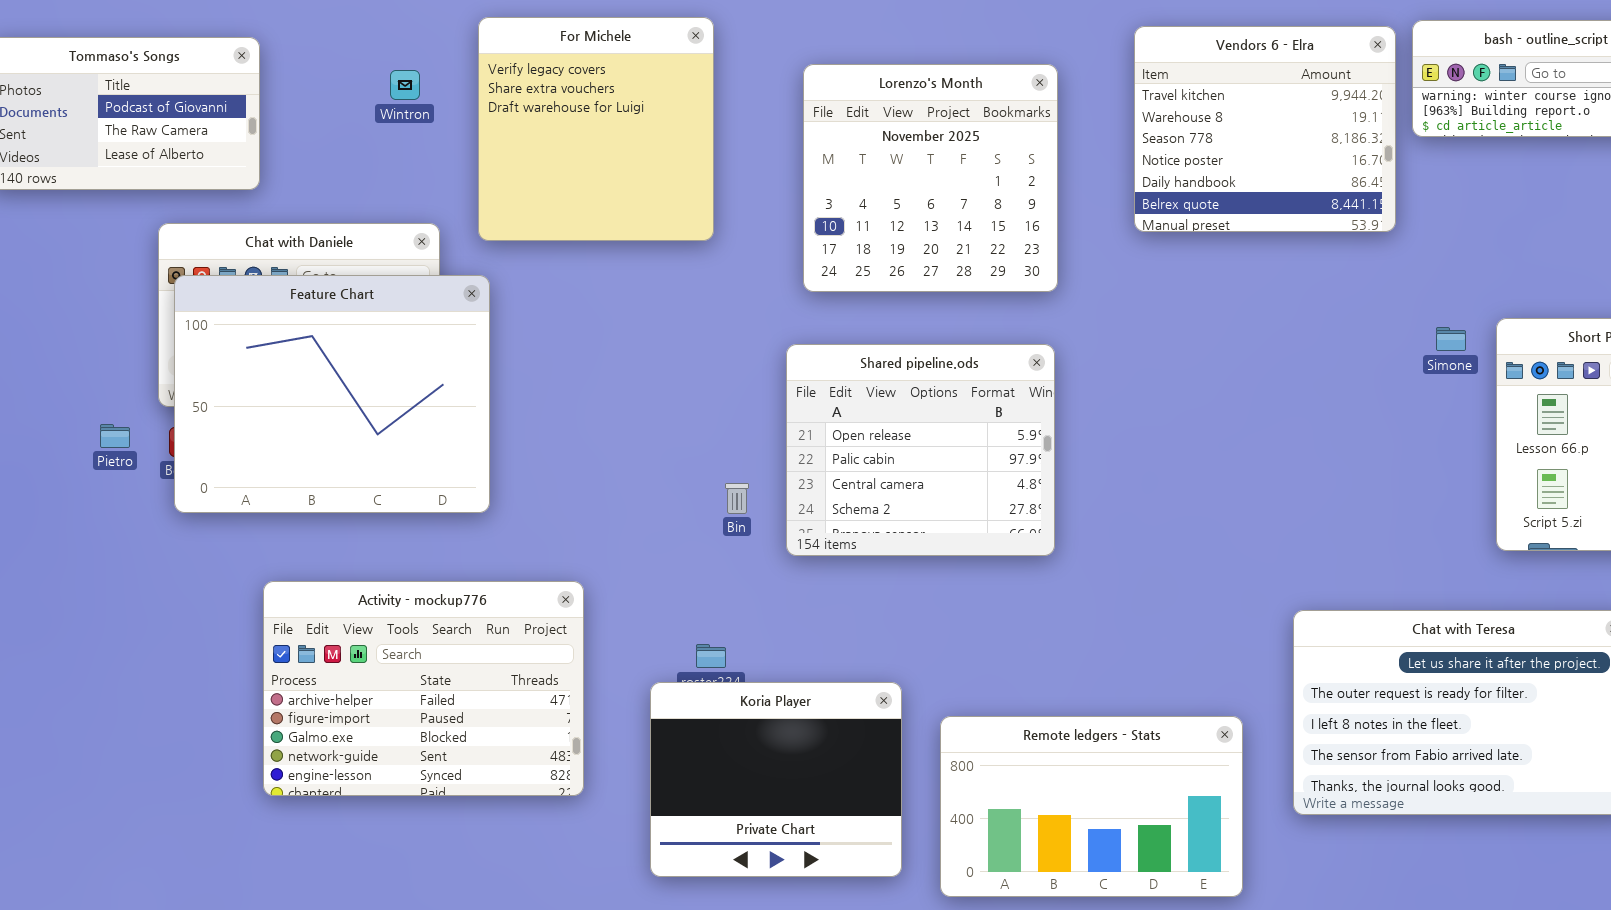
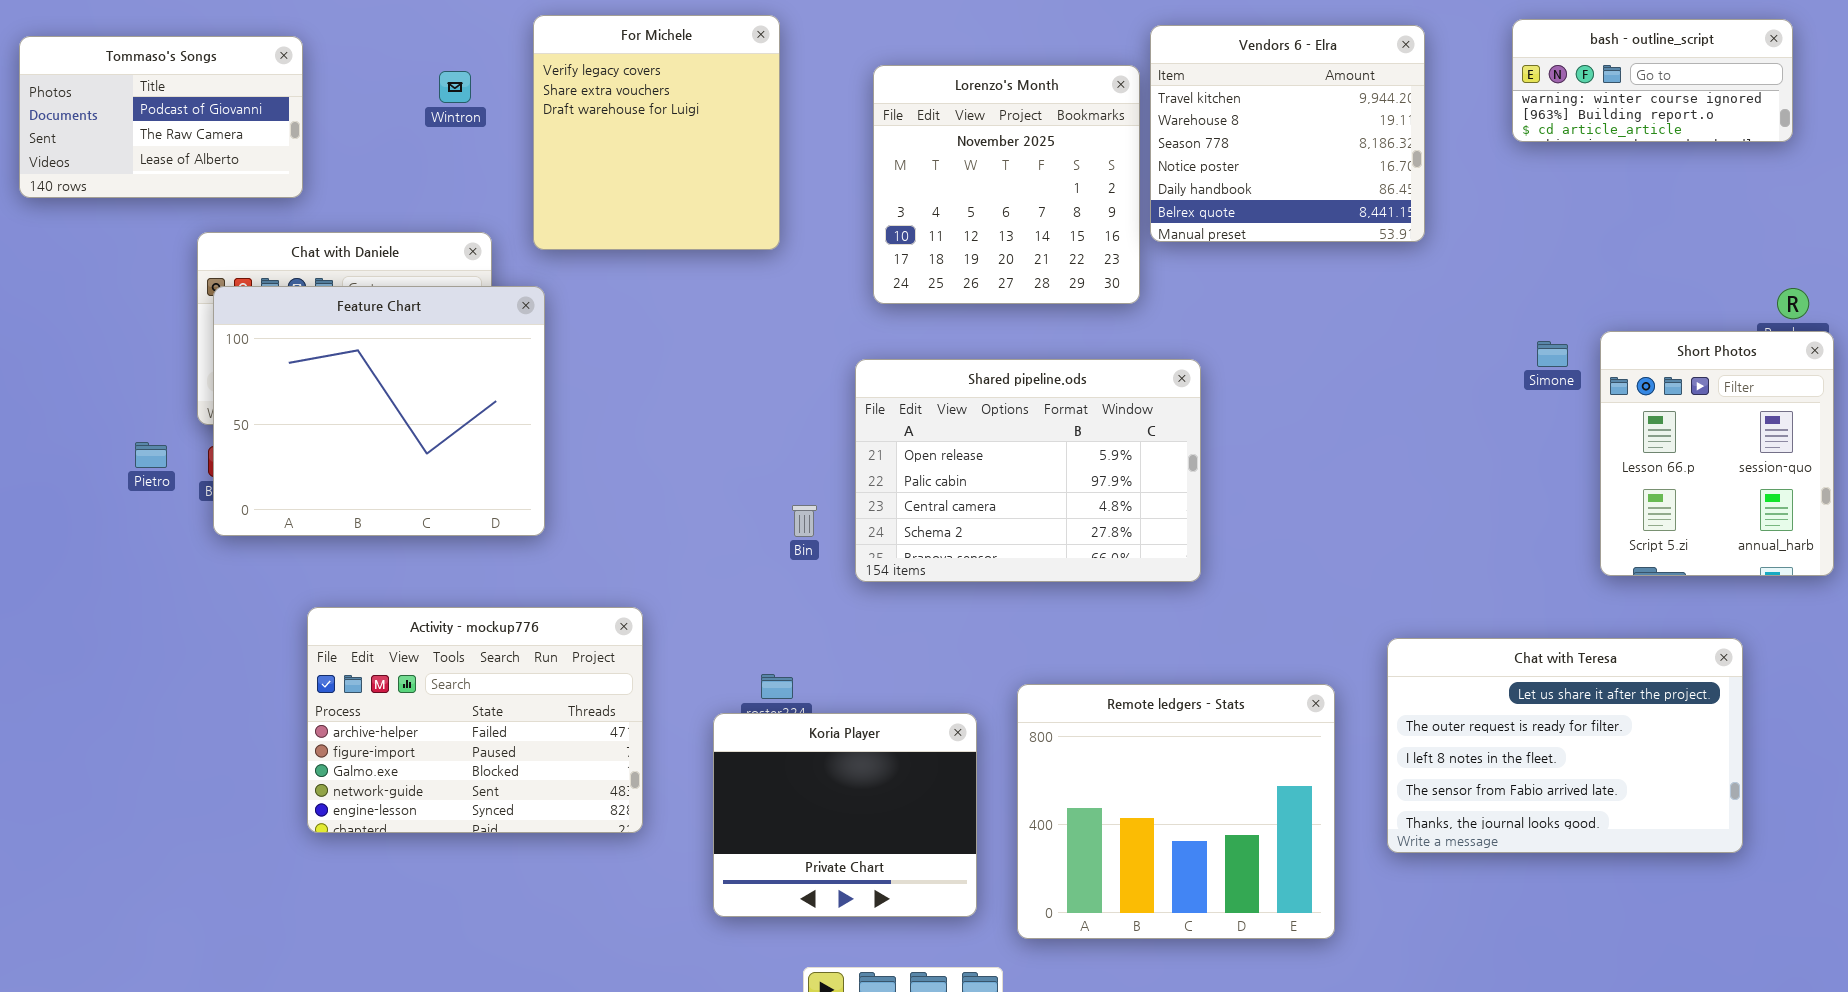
Vendors 6 - Elra: [1134,26,1396,232] -> [1150,25,1425,242], moved
Shared pipeline.ods: [786,344,1055,556] -> [855,359,1201,582], resized
Remote ledgers - Stats: [940,716,1243,897] -> [1017,684,1335,939], resized

